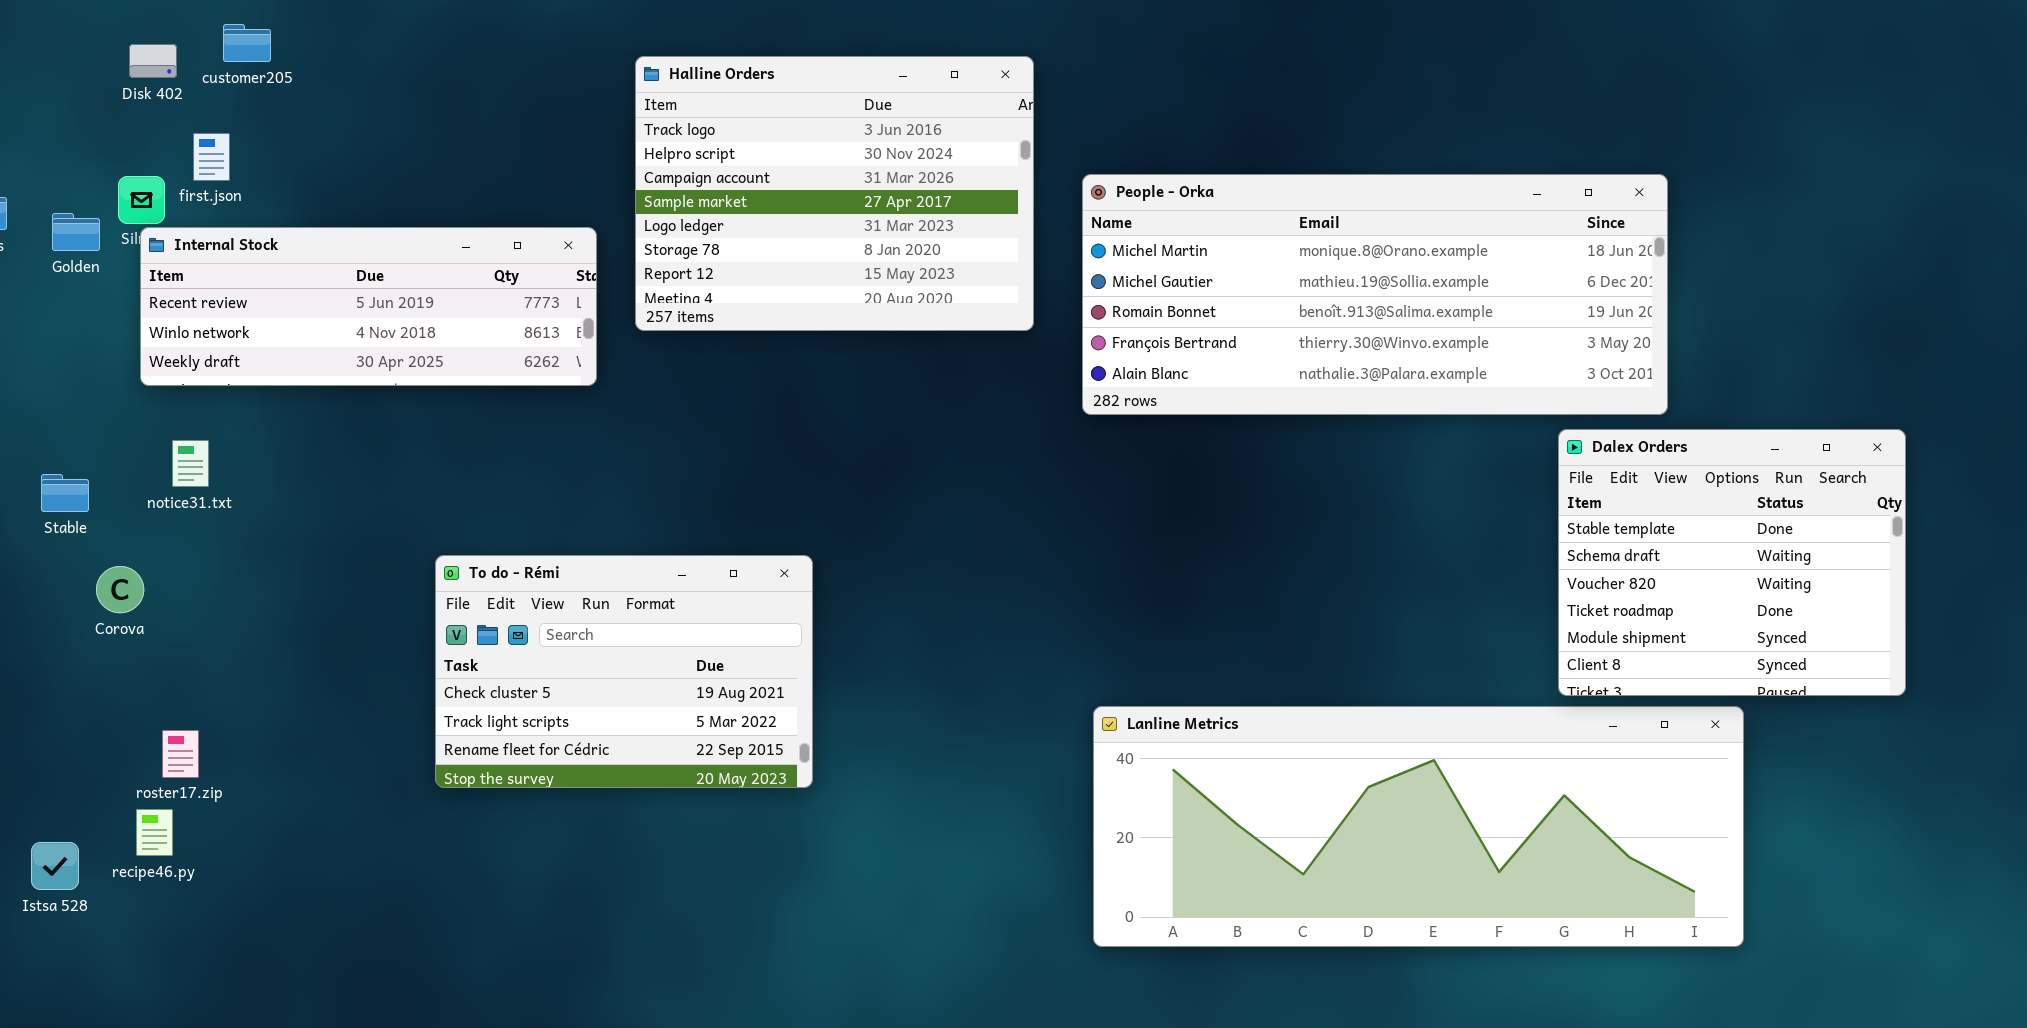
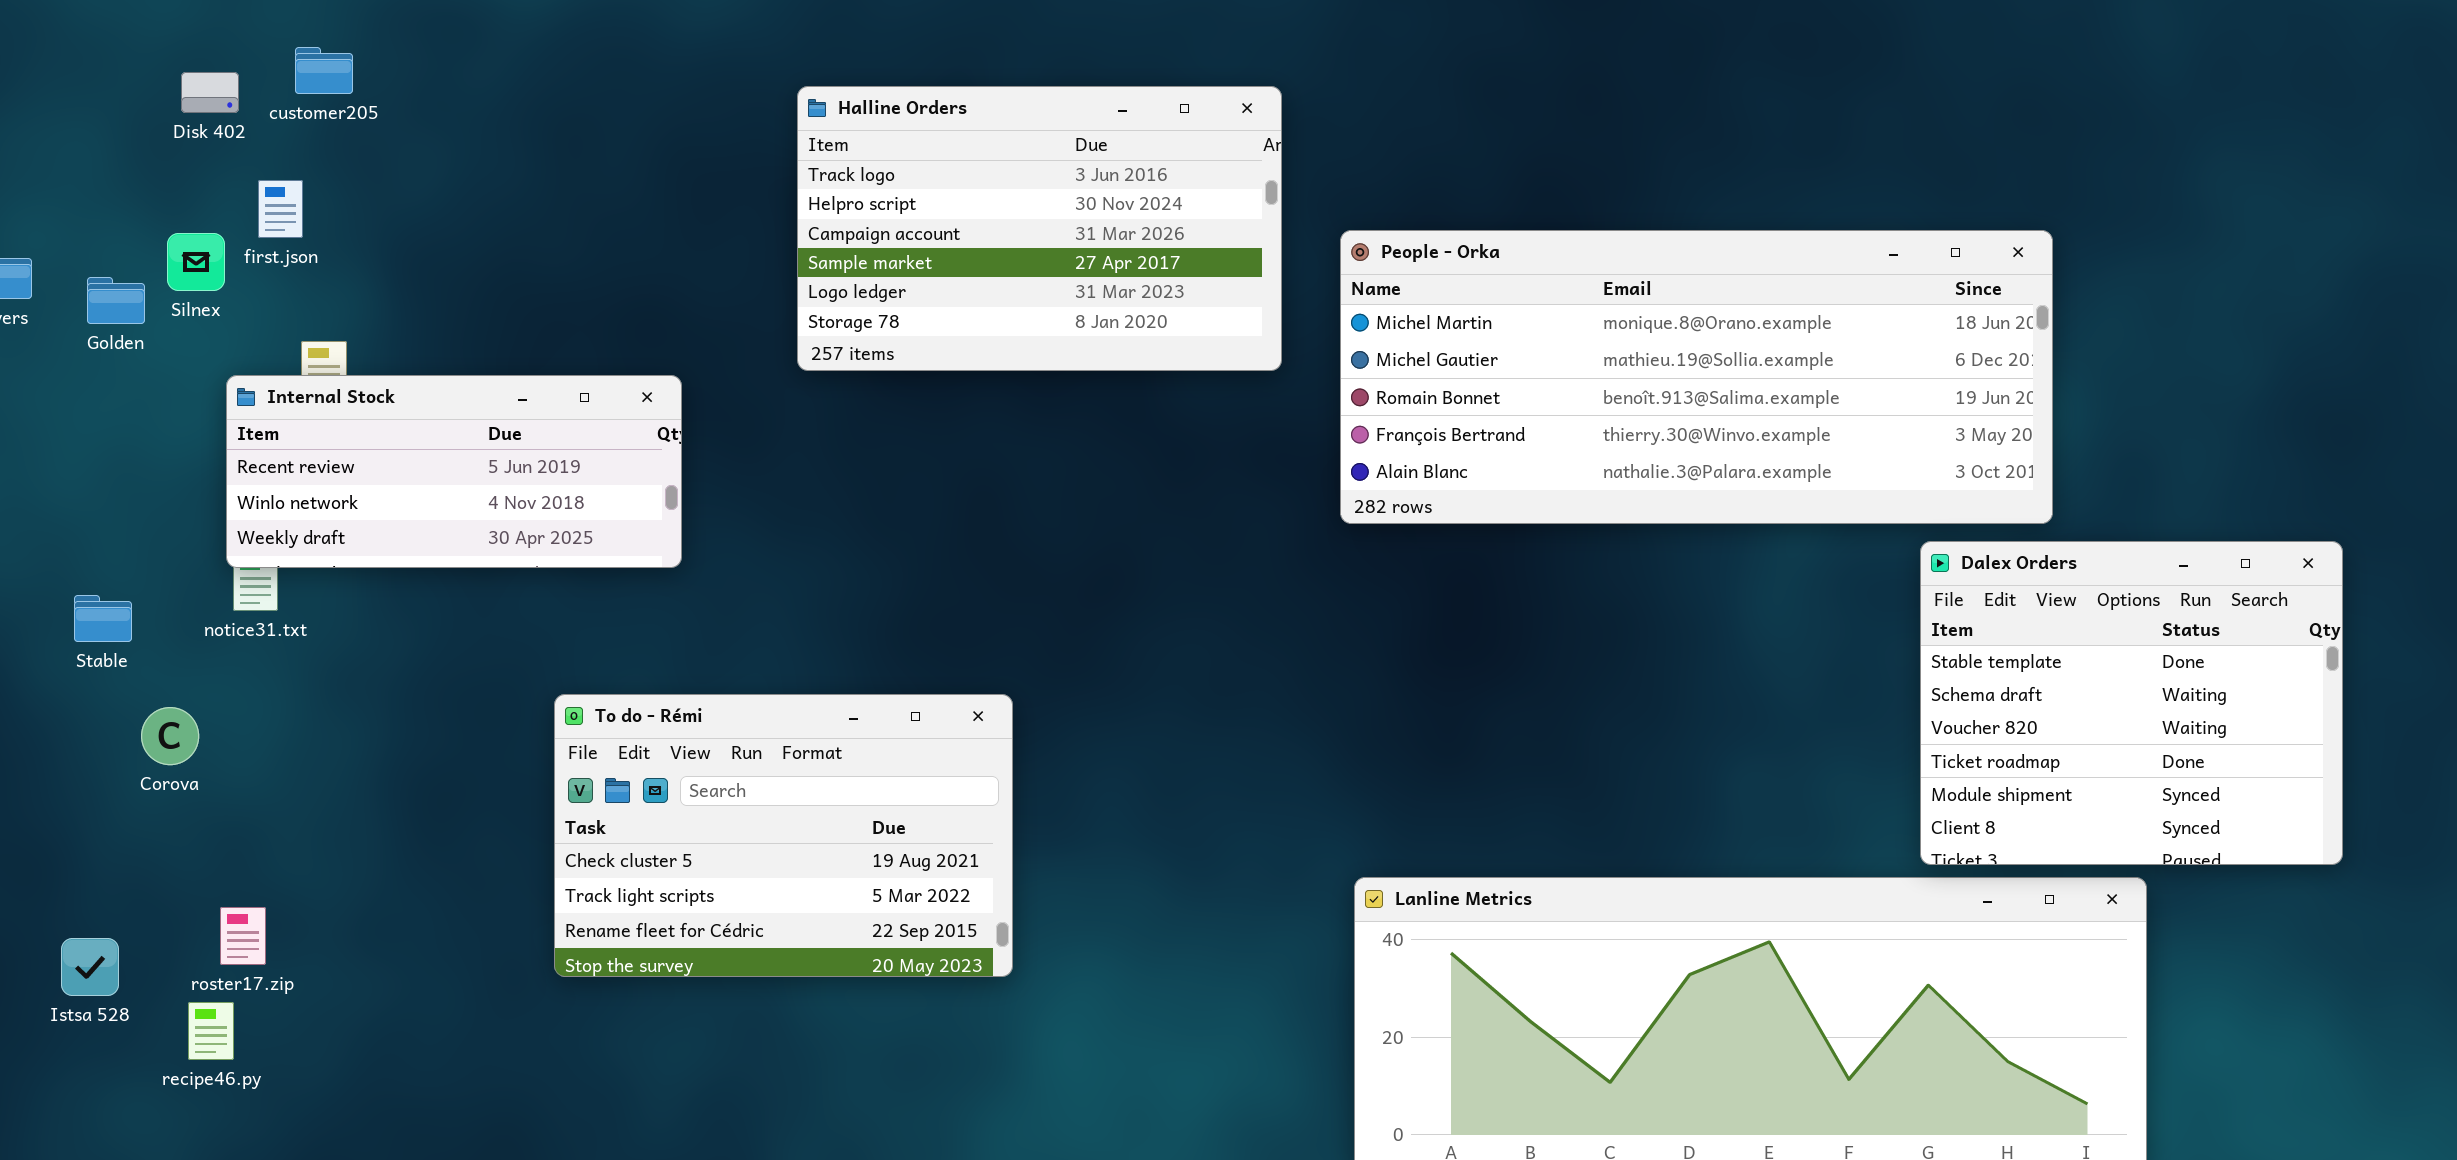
Halline Orders: [635,56,1034,331] -> [797,86,1282,371], resized
Internal Stock: [140,227,597,386] -> [226,375,682,568], moved, resized
Istsa 528: [31,842,79,890] -> [61,938,119,996], moved

